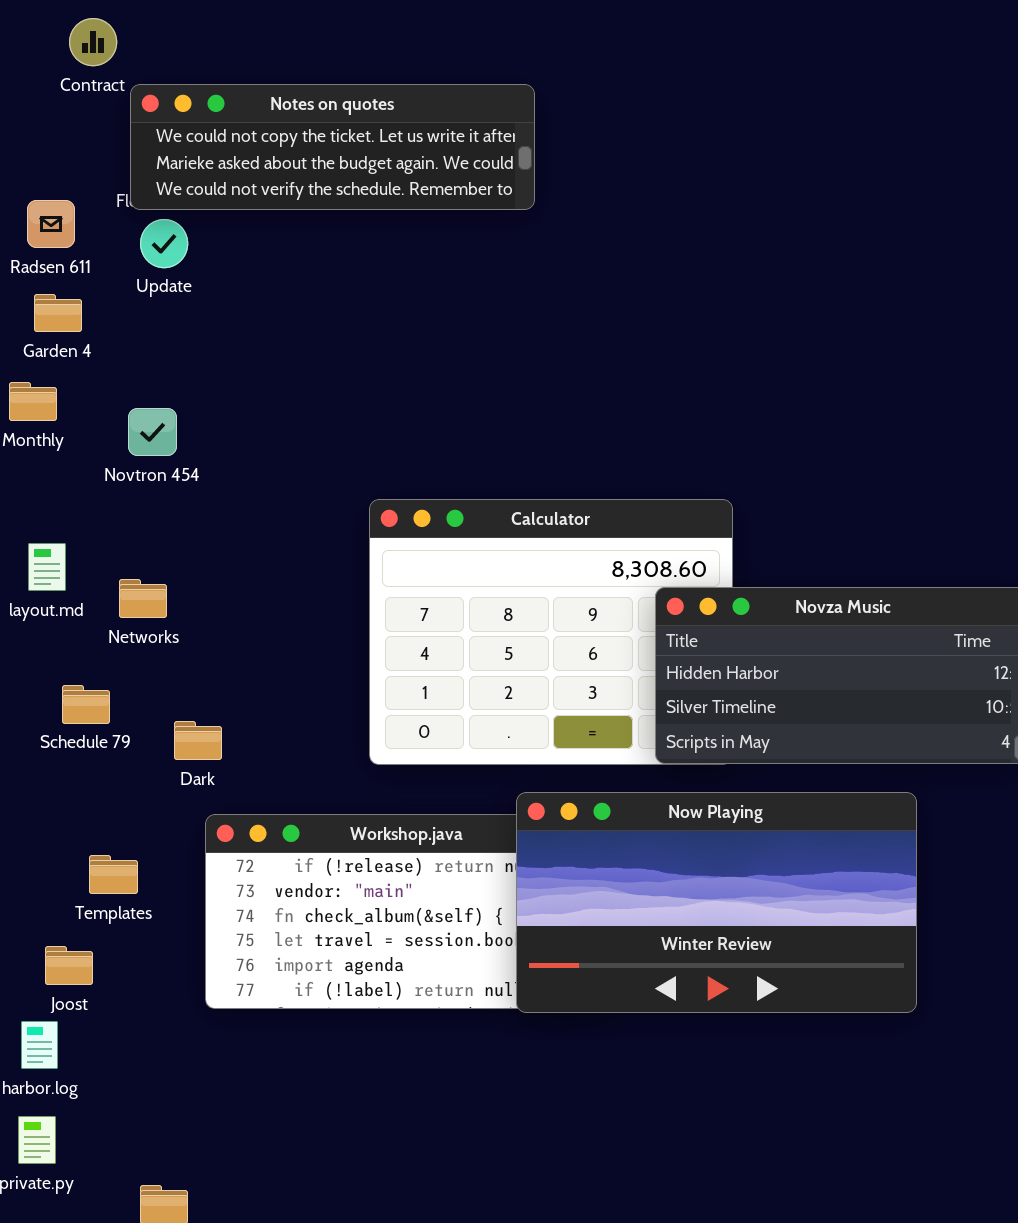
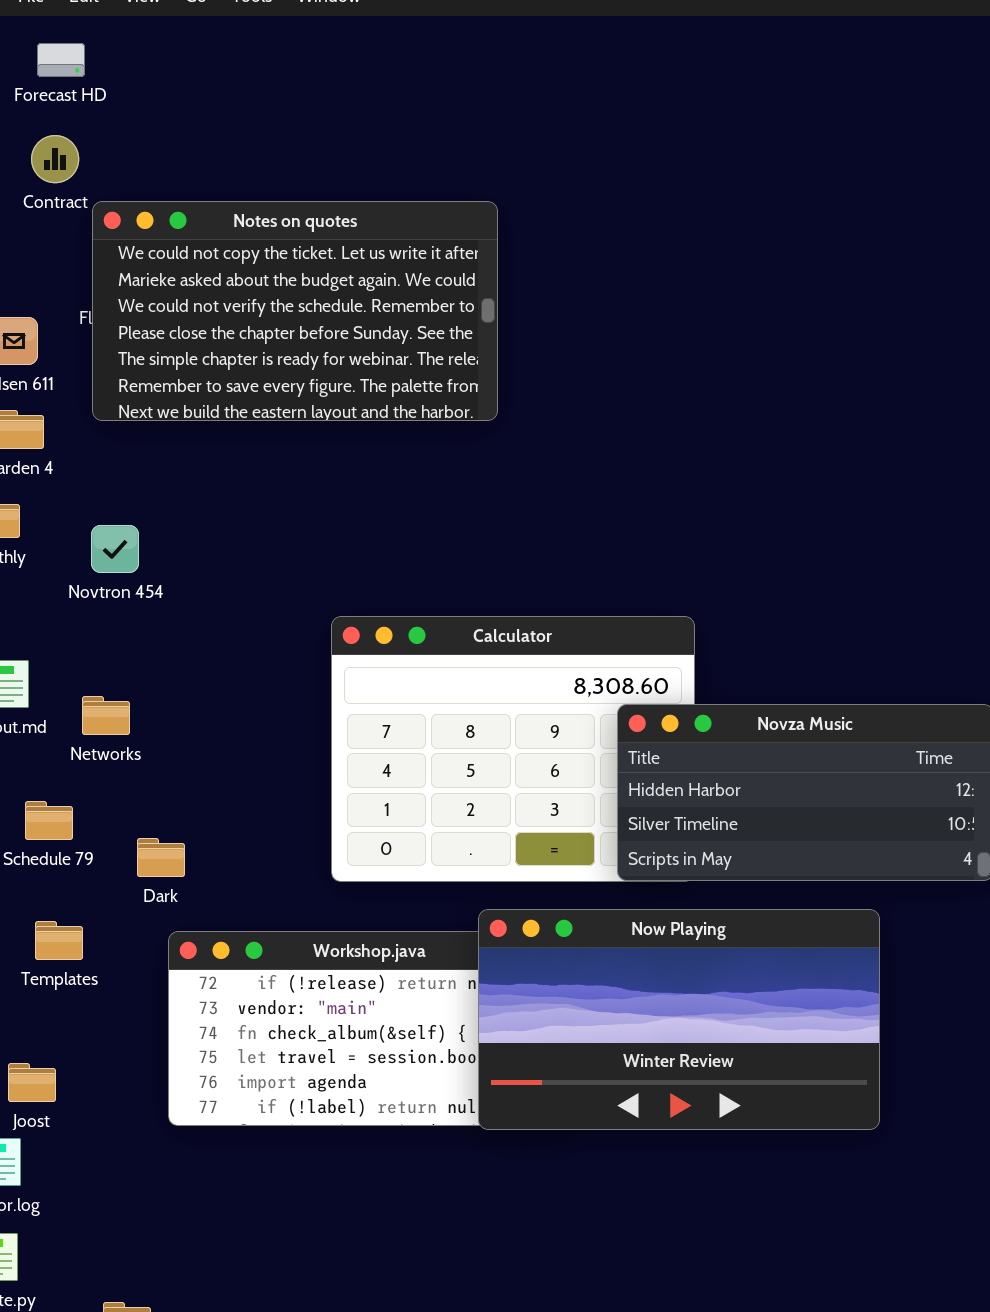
Notes on quotes: [130,84,535,210] -> [92,201,498,421], resized
Templates: [89,855,138,894] -> [35,921,83,960], moved

